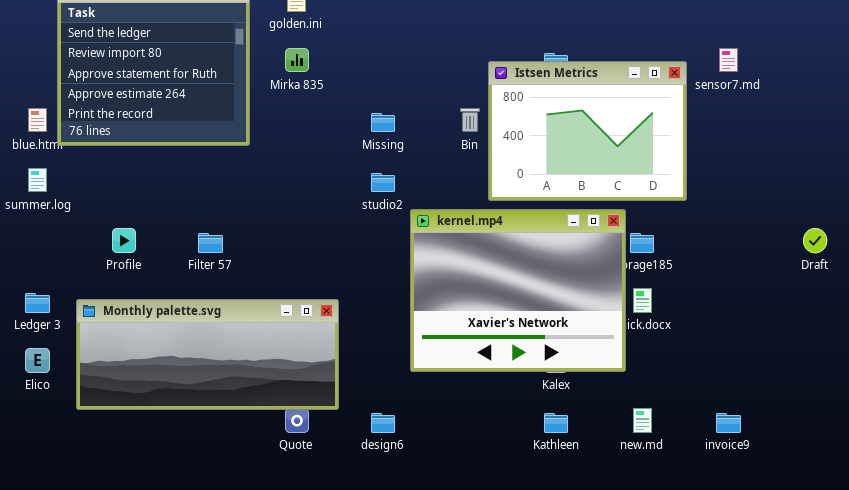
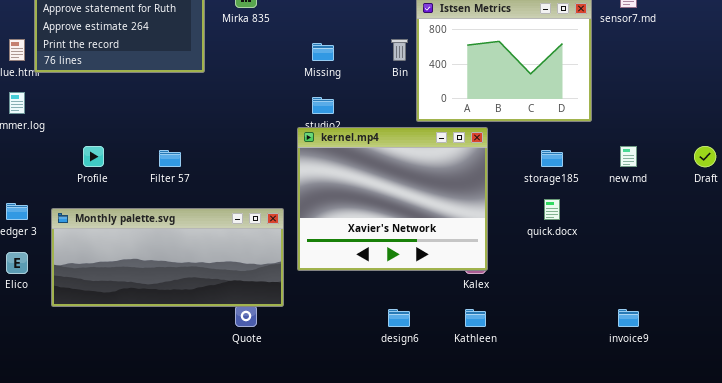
kernel.mp4: [410,209,626,372] -> [297,127,488,271], moved
new.md: [633,408,652,433] -> [620,146,637,167], moved
design6: [371,413,395,433] -> [388,309,410,327], moved

